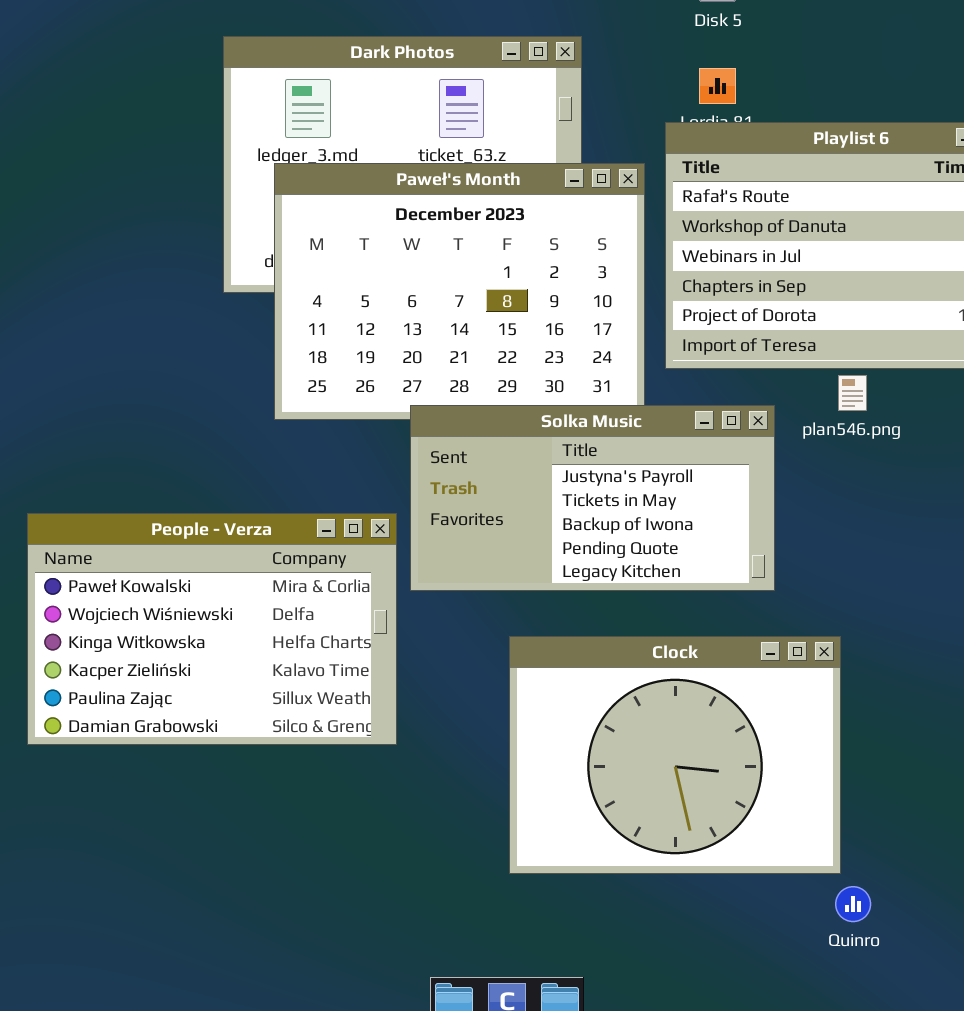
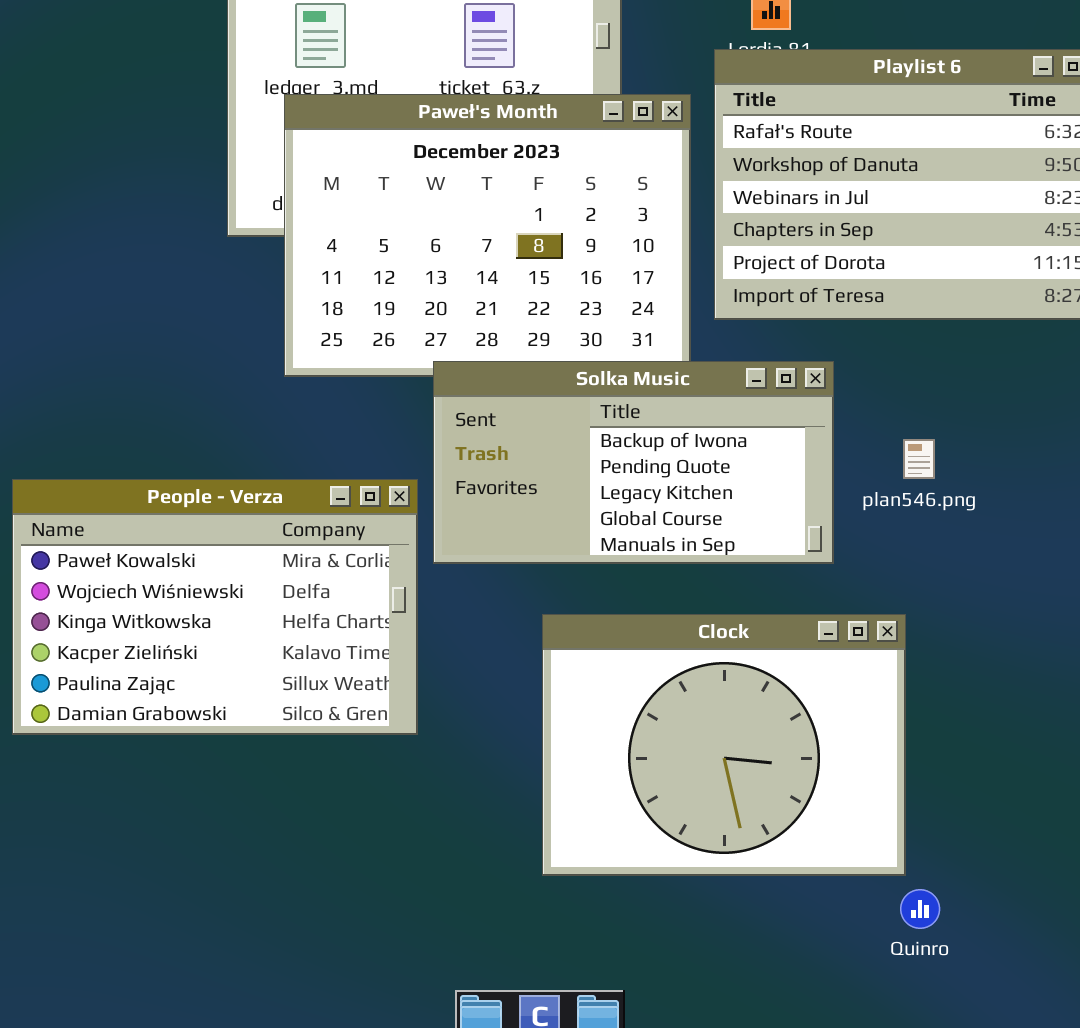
plan546.png: [838,375,867,411] -> [903,439,935,479], moved
Solka Music: [410,405,775,591] -> [433,361,834,564], scrolled down 2 rows

